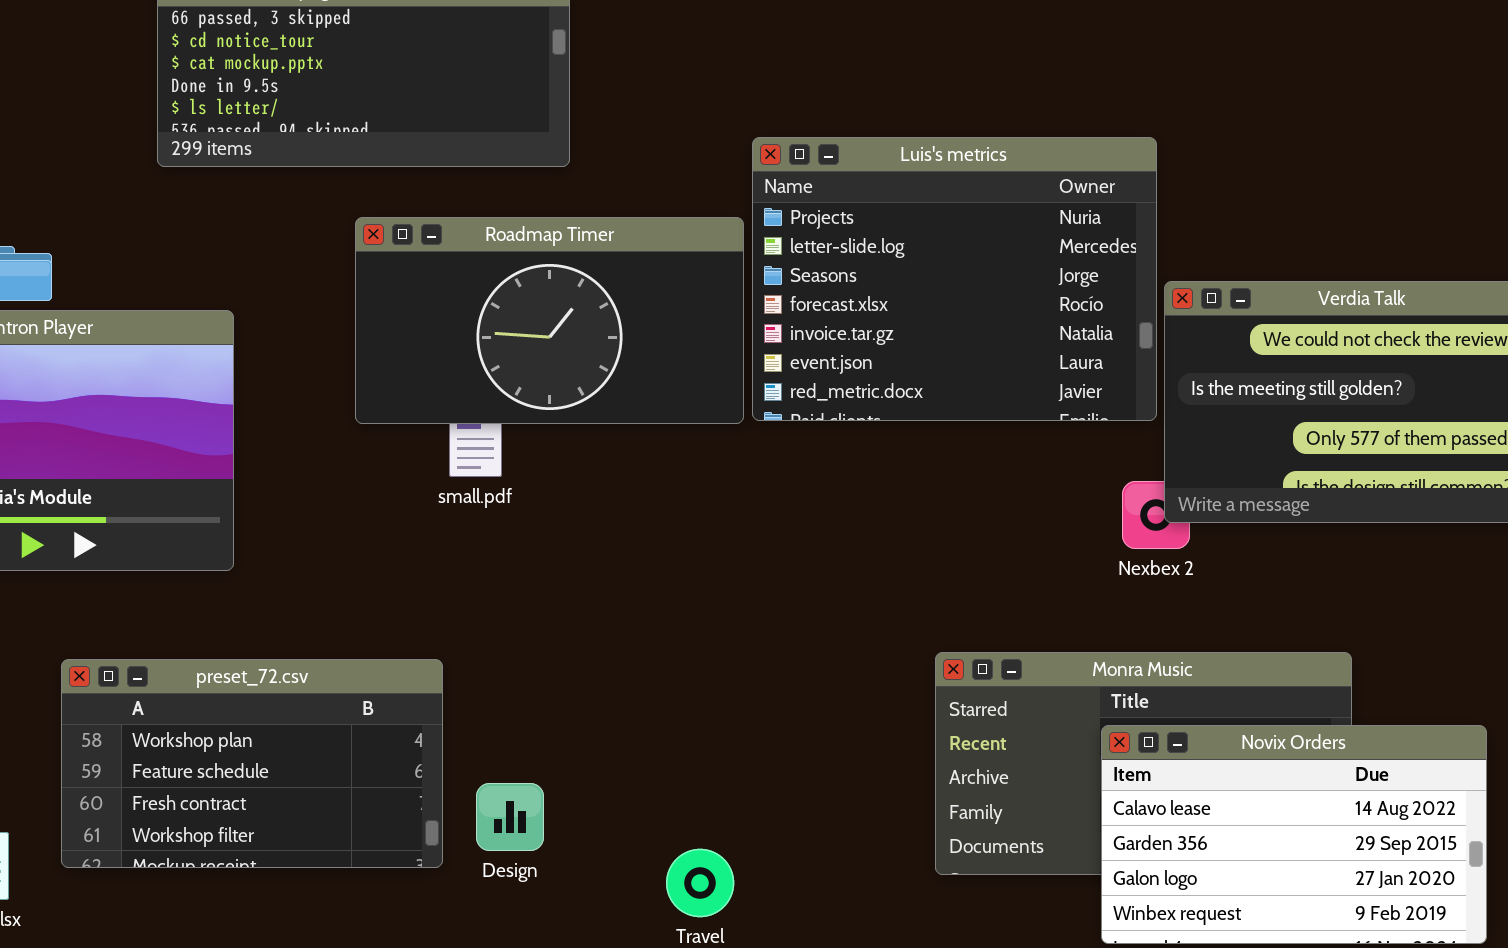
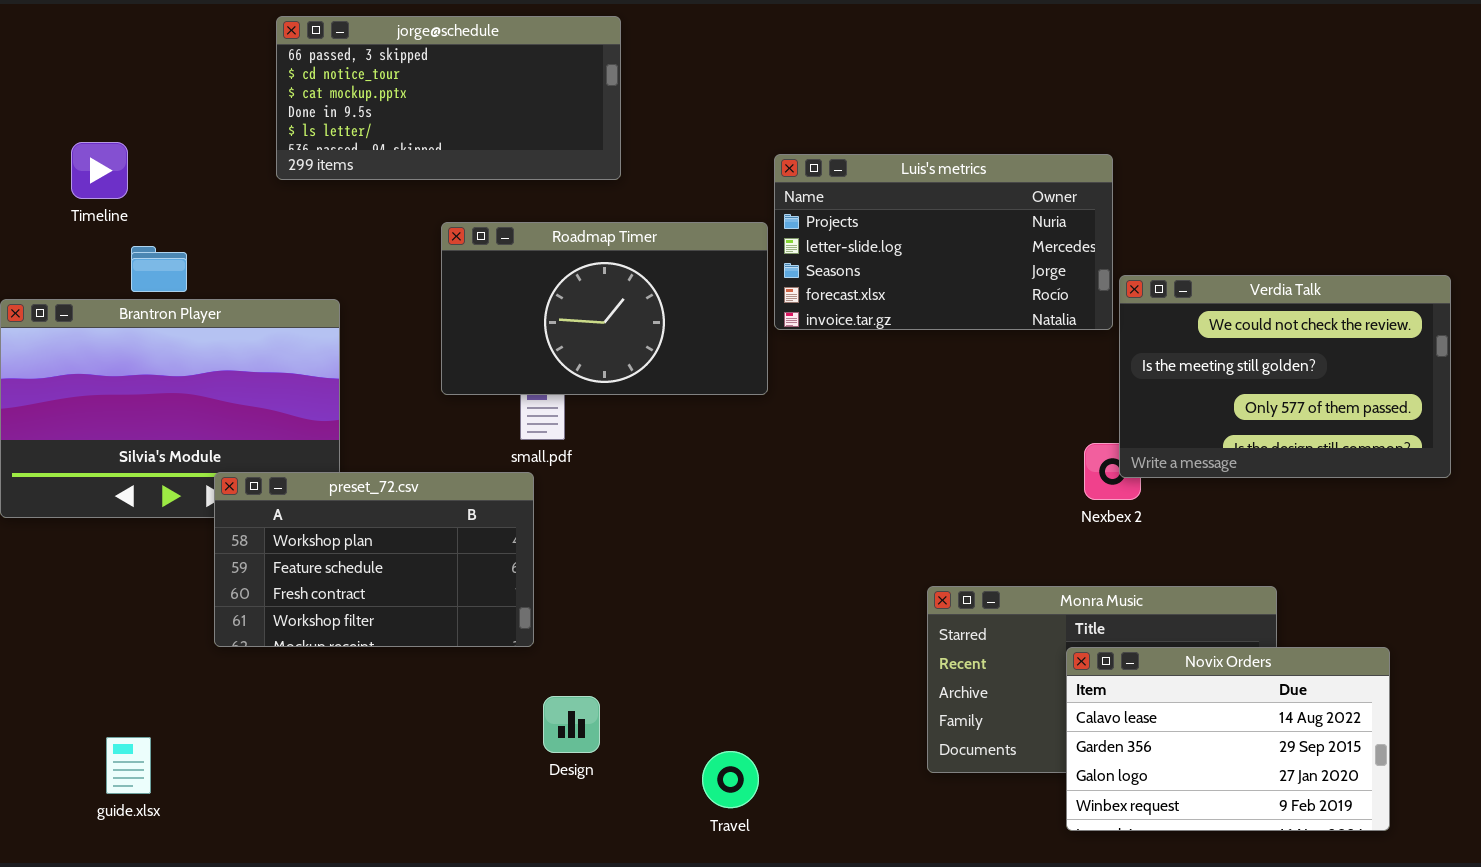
Luis's metrics: [752,137,1157,421] -> [774,154,1113,330], resized
preset_72.csv: [61,659,443,868] -> [214,472,534,647], moved

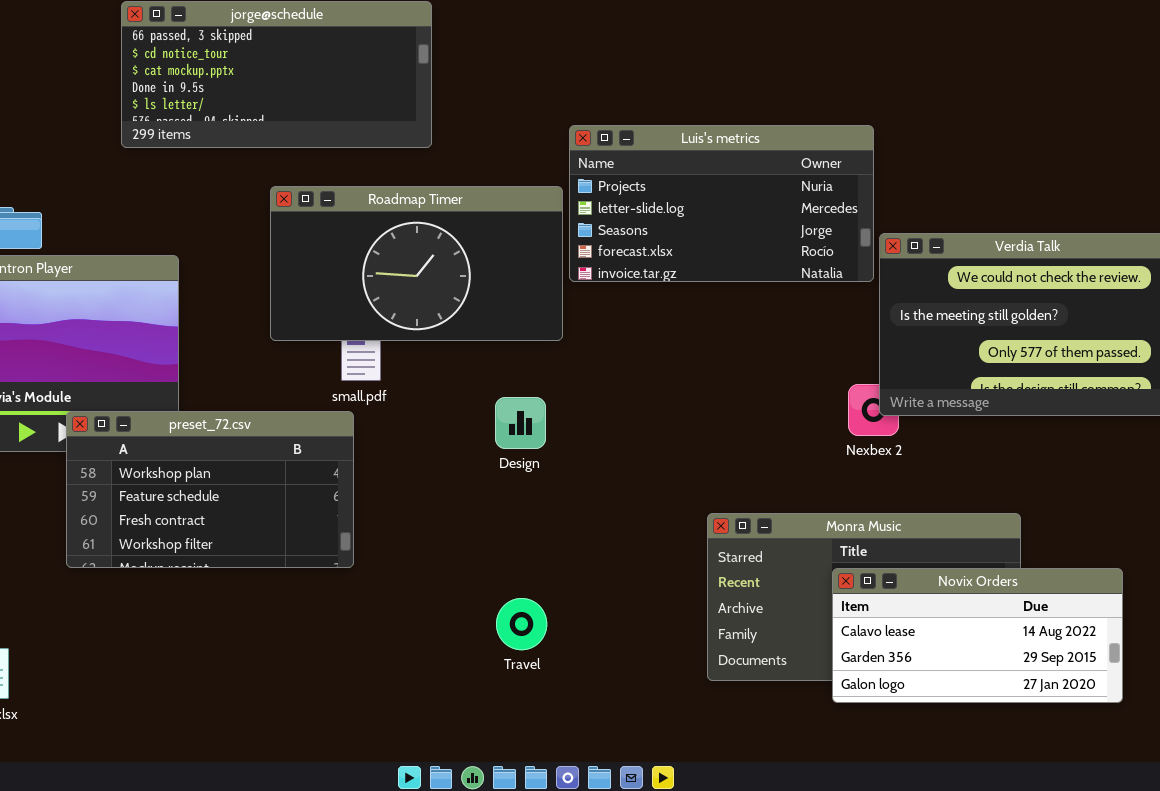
Novix Orders: [1066,647,1390,831] -> [832,568,1123,703], resized
Design: [543,696,600,753] -> [495,397,546,449], moved
Travel: [702,751,759,808] -> [496,598,547,650], moved

